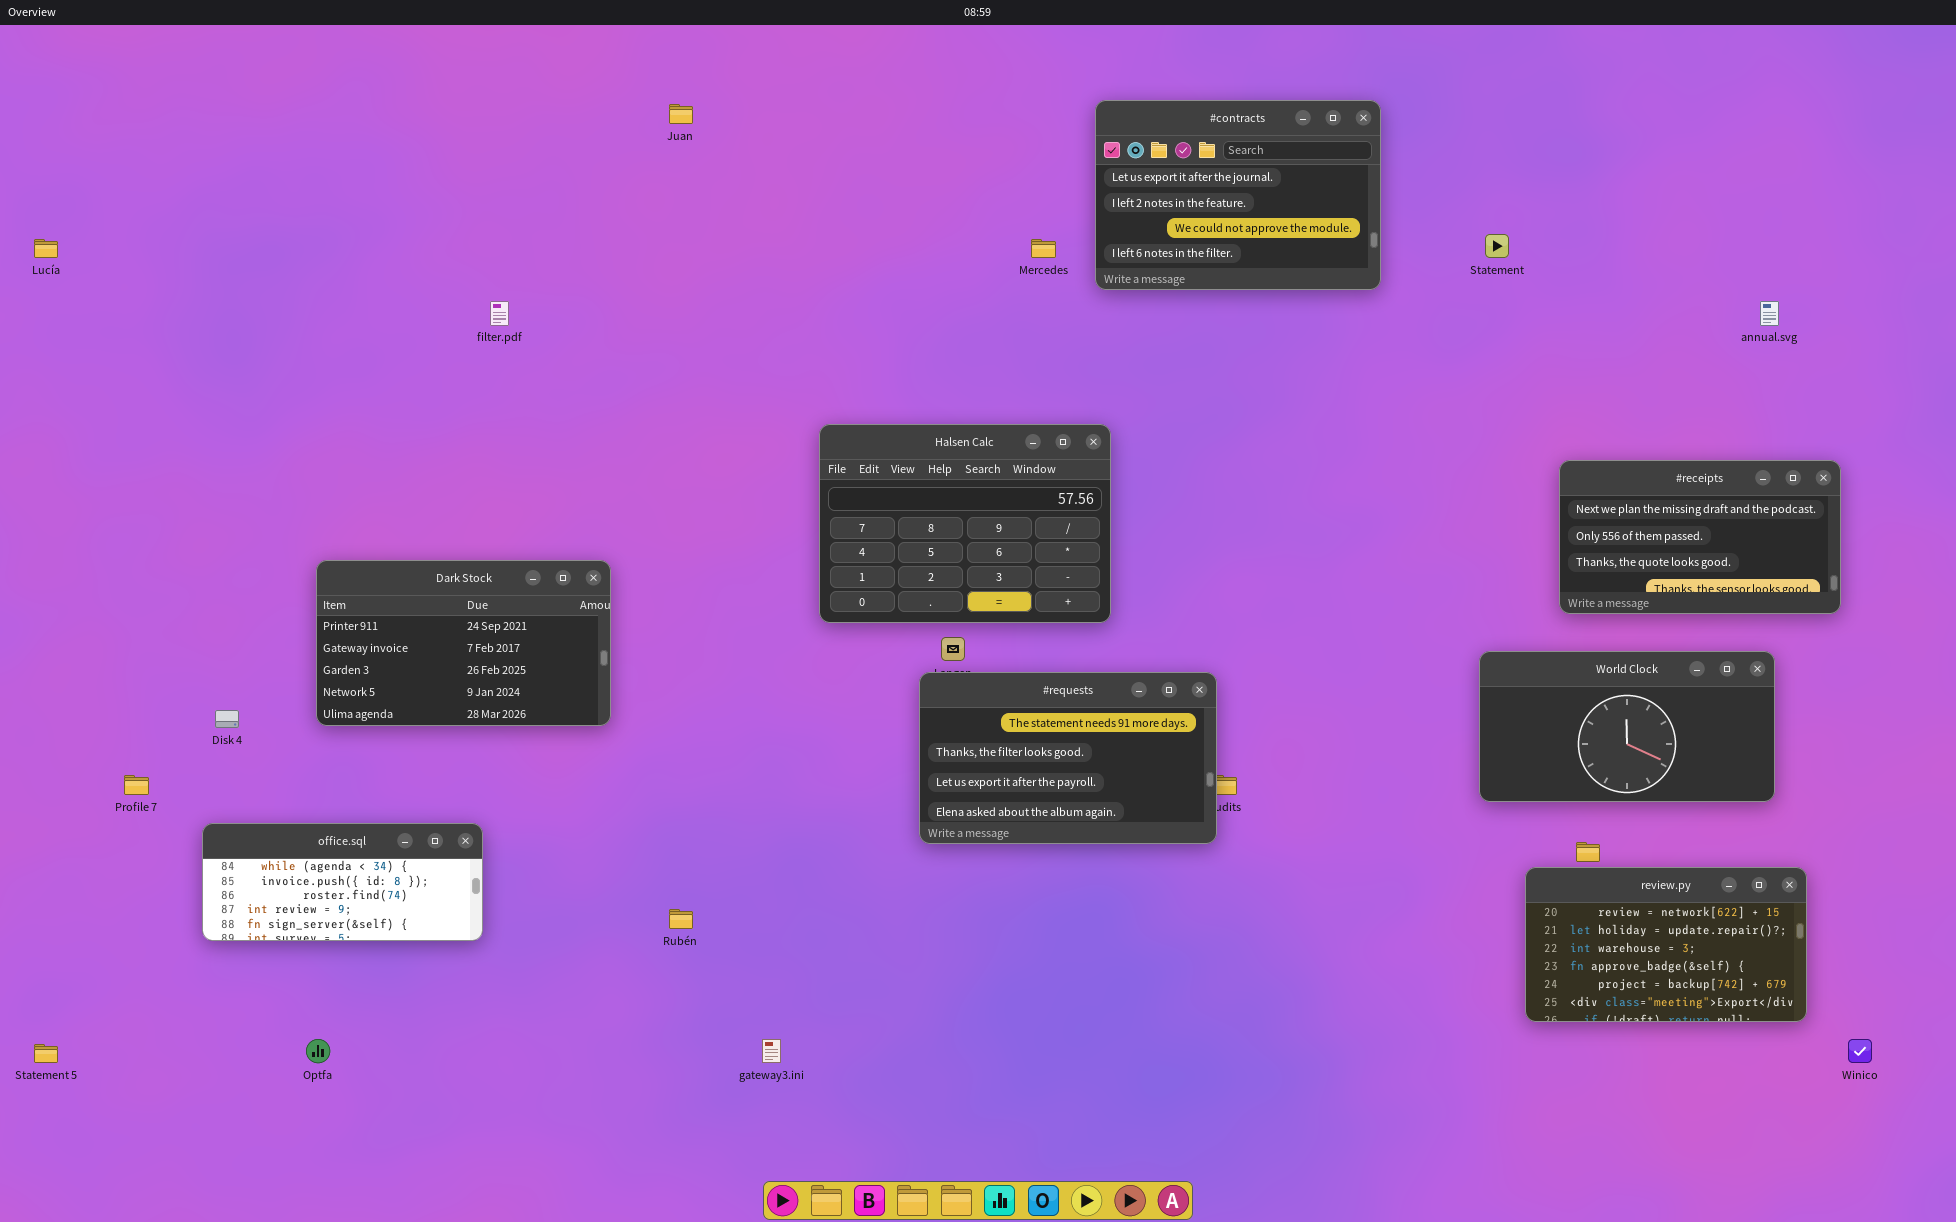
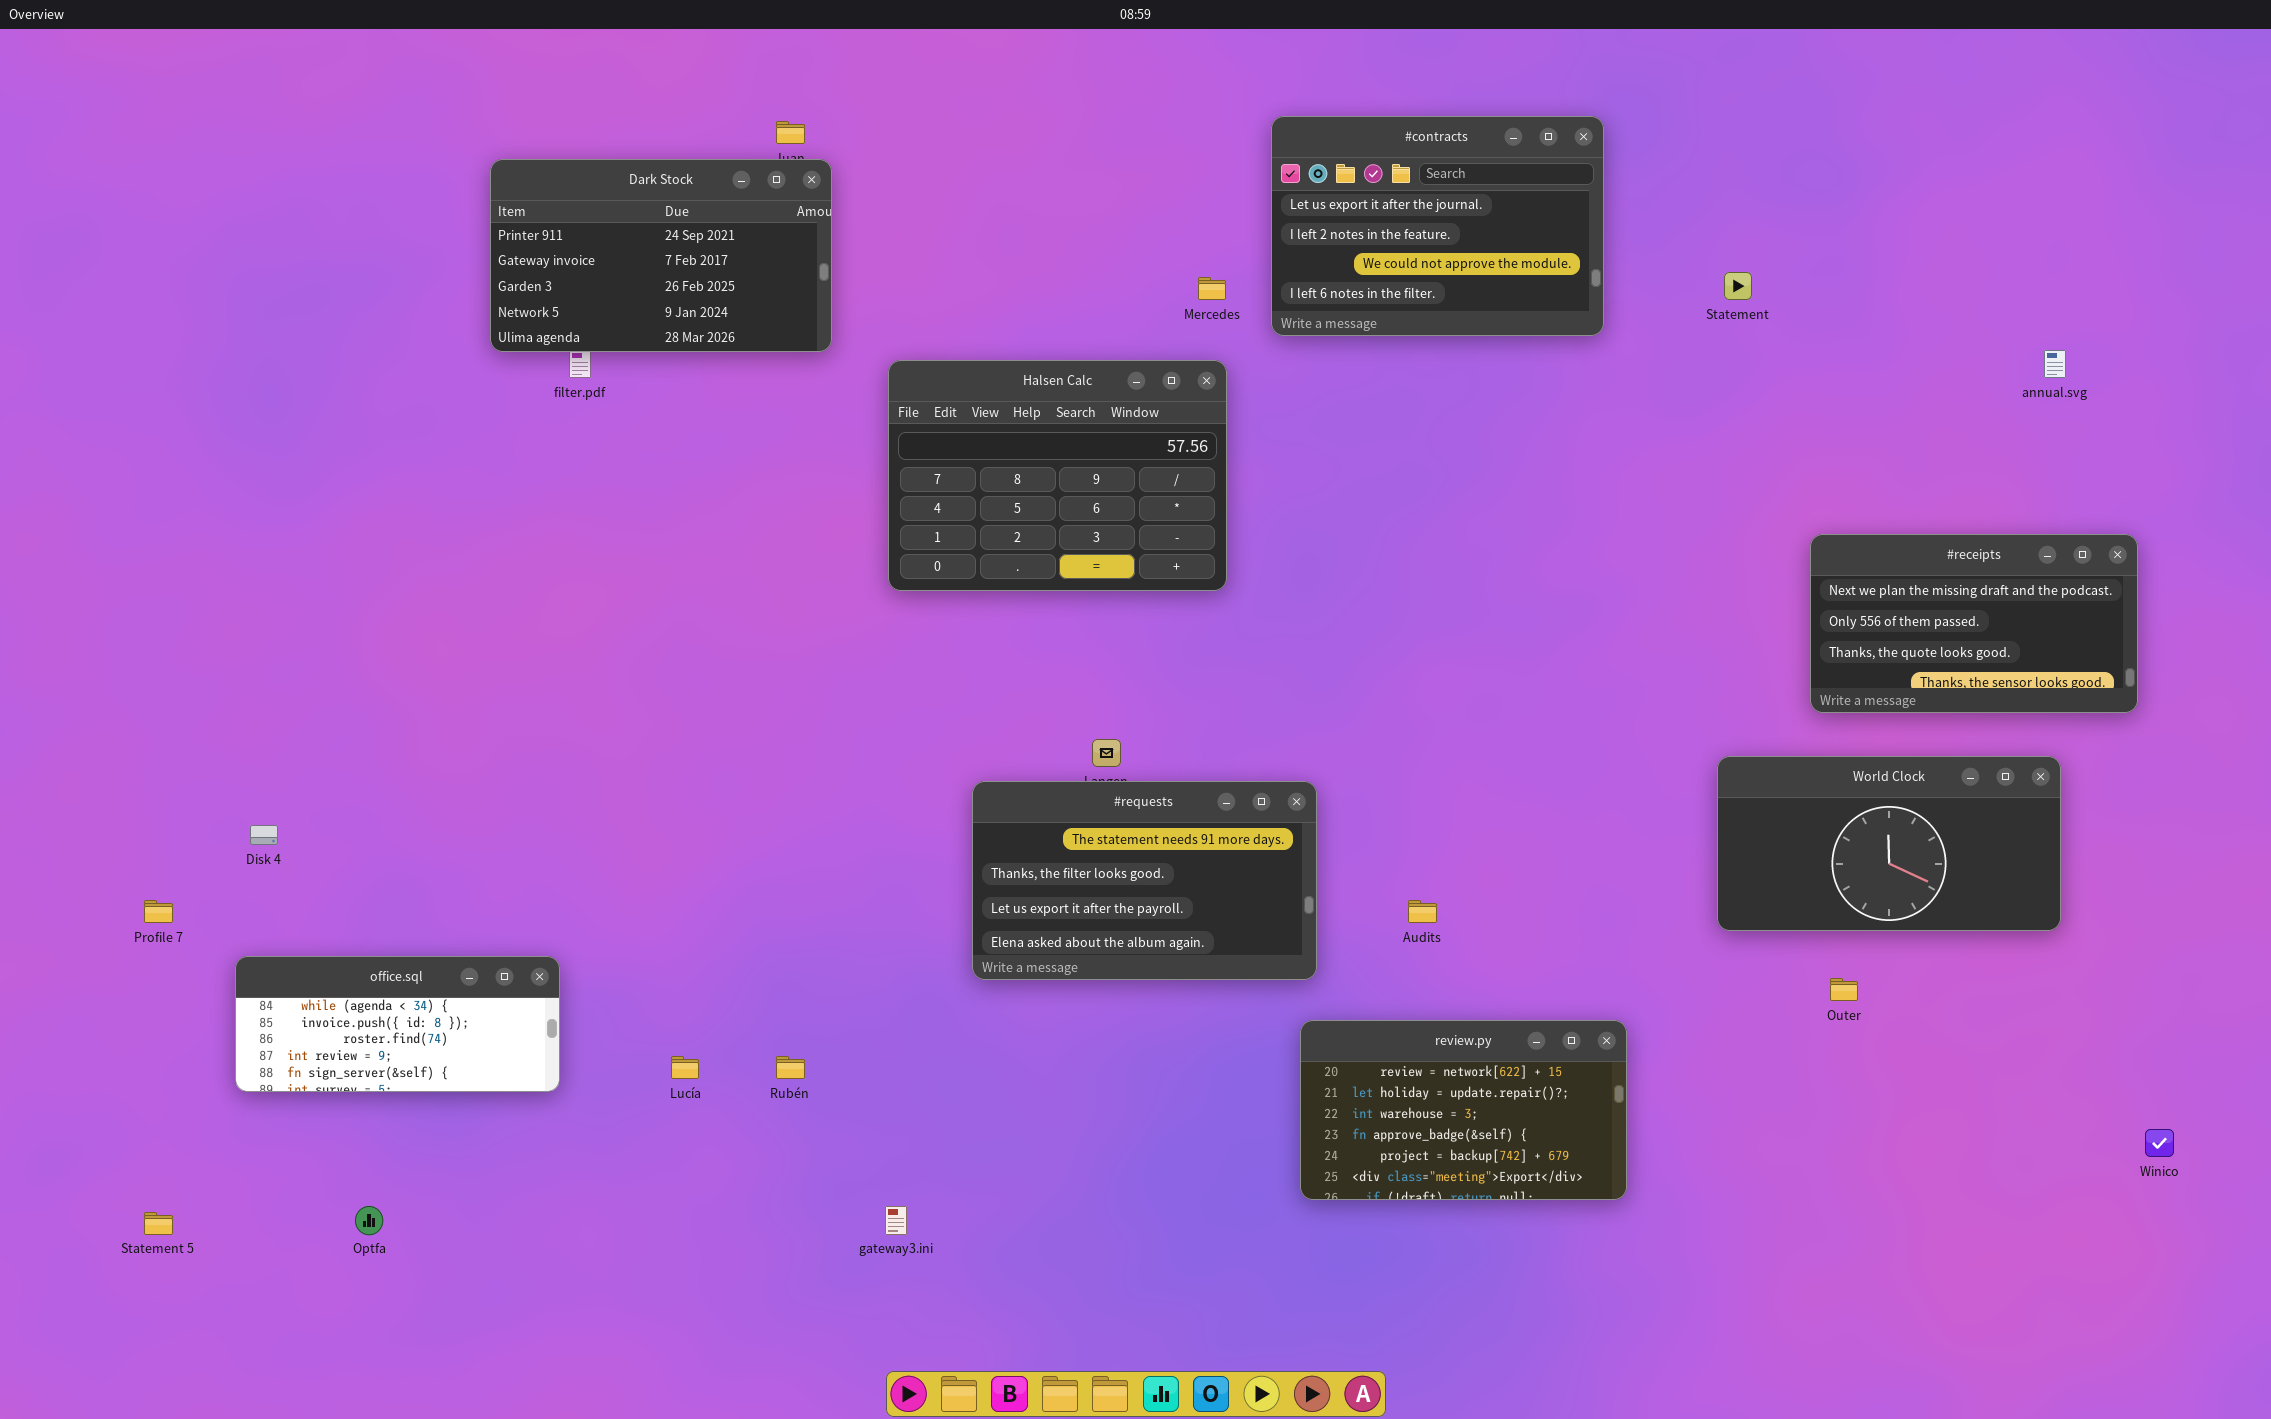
Lucía: [34,239,58,258] -> [671,1056,699,1079], moved
Halsen Calc: [819,424,1111,623] -> [888,360,1227,591], moved
Dark Stock: [316,560,611,726] -> [490,159,832,352], moved
#requests: [919,672,1217,844] -> [972,781,1317,980], moved
review.py: [1525,867,1807,1022] -> [1300,1020,1627,1200], moved
Winico: [1848,1039,1872,1063] -> [2145,1129,2174,1157], moved
Statement 5: [34,1044,58,1063] -> [144,1212,173,1235], moved

